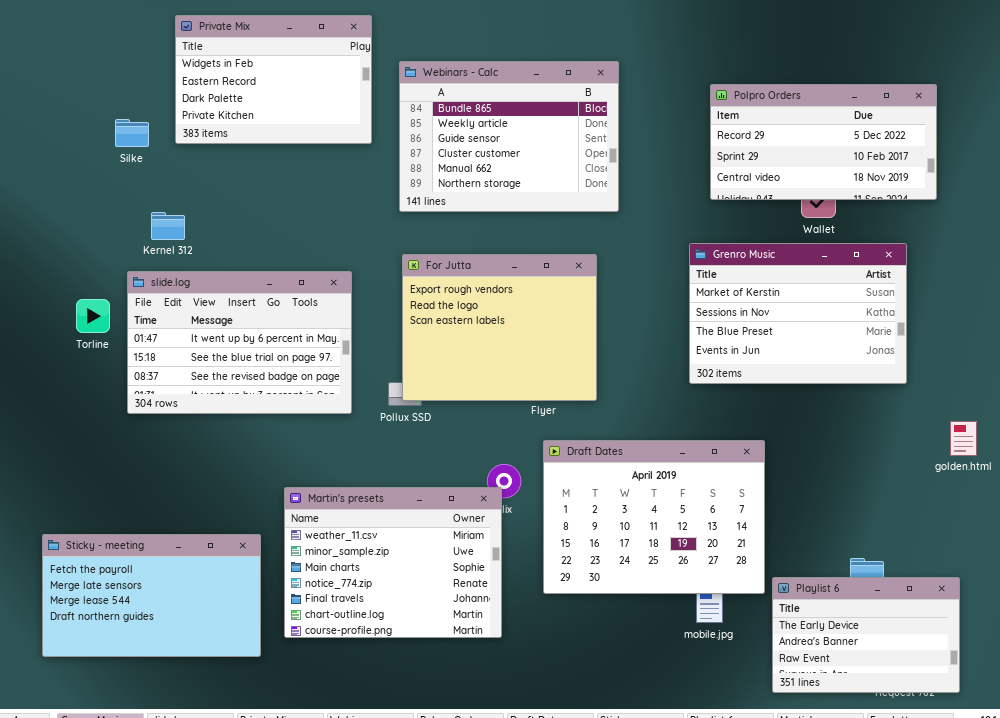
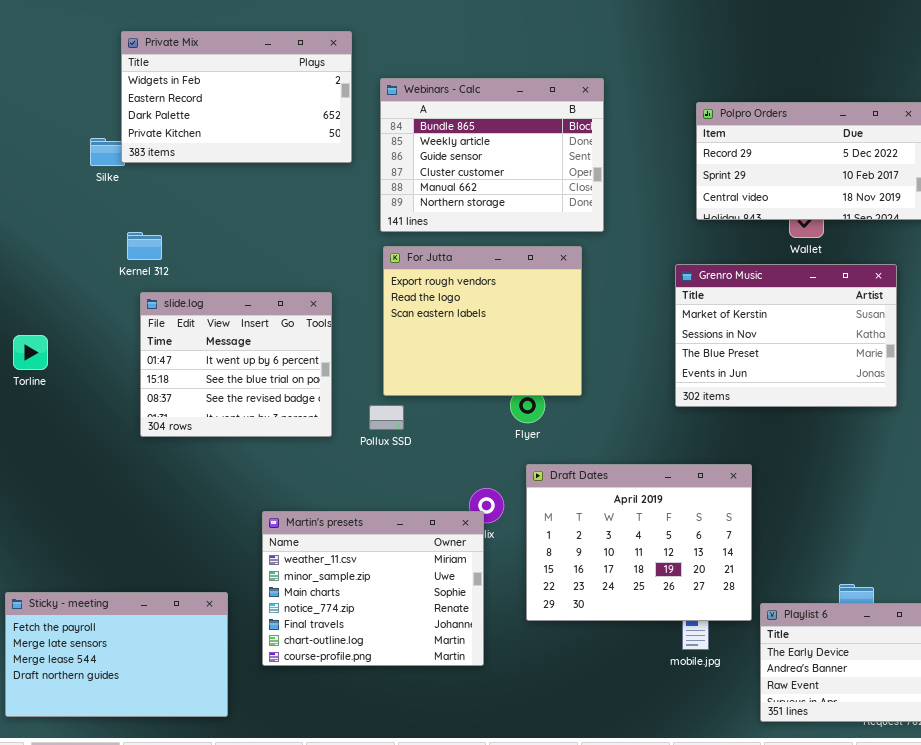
Private Mix: [175,15,372,144] -> [121,31,352,163], resized
For Jutta: [402,254,597,401] -> [383,246,582,396], moved
slide.log: [127,271,352,414] -> [140,292,332,437], resized
Torline: [76,299,110,333] -> [13,335,48,370], moved
Sticky - meeting: [42,534,261,657] -> [5,592,228,717], moved

